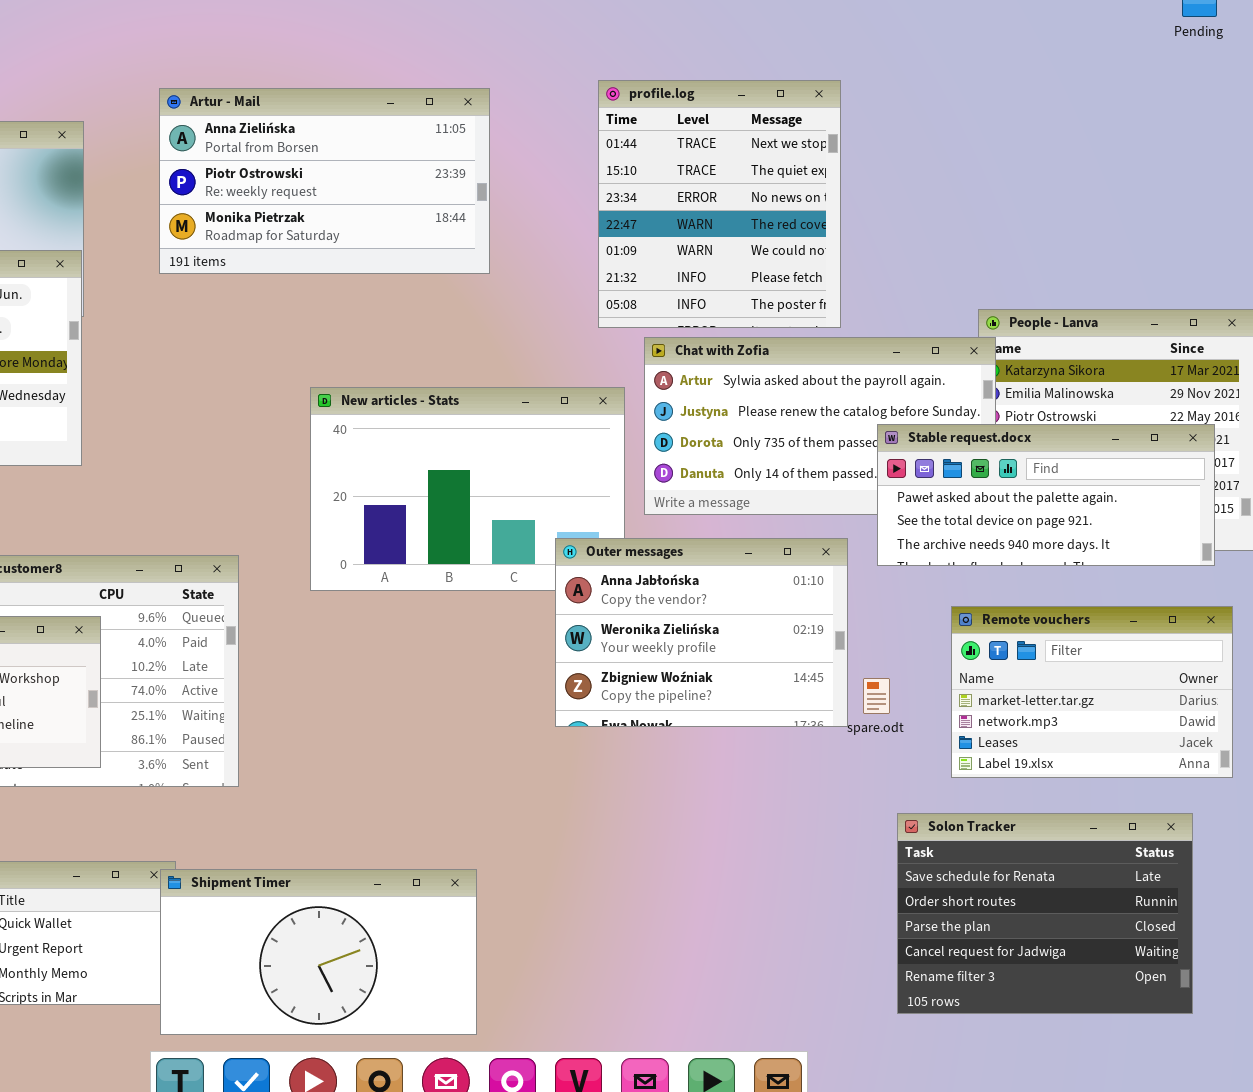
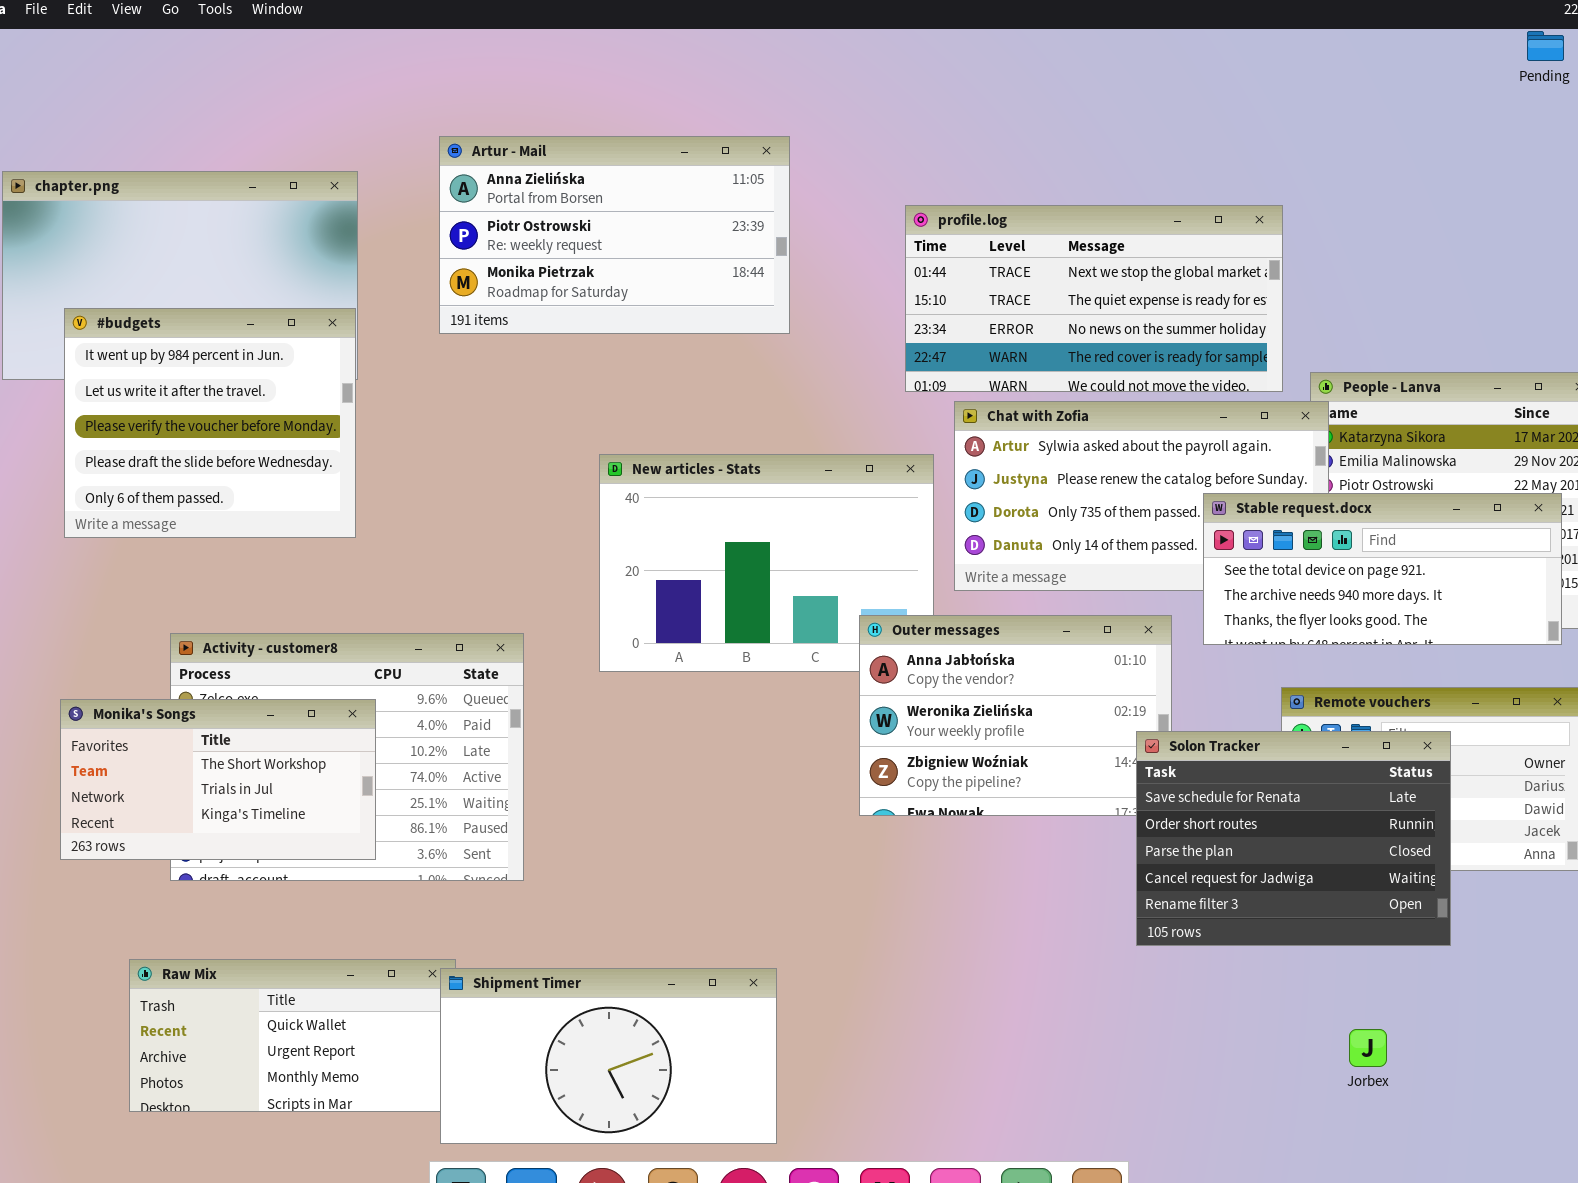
profile.log: [598,80,841,328] -> [905,205,1283,392], resized
Stable request.docx: [877,424,1215,566] -> [1203,493,1562,645], scrolled down 1 row
Solon Tracker: [897,813,1193,1014] -> [1136,731,1451,946], moved

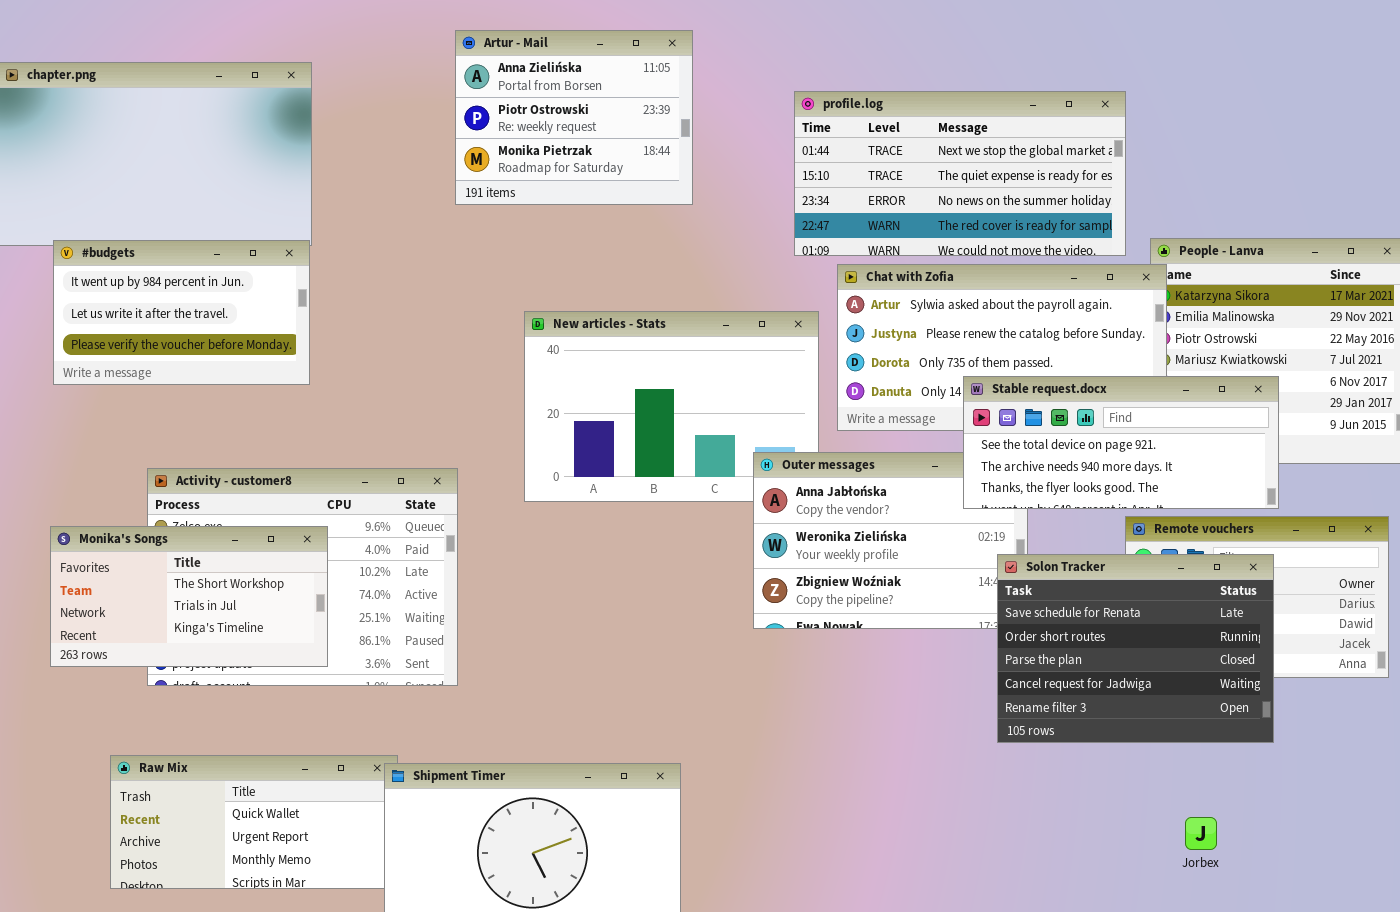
Artur - Mail: [439,136,790,334] -> [455,30,693,205], resized
#budgets: [64,308,356,538] -> [53,240,310,385], resized
Stable request.docx: [1203,493,1562,645] -> [963,376,1279,509], moved

